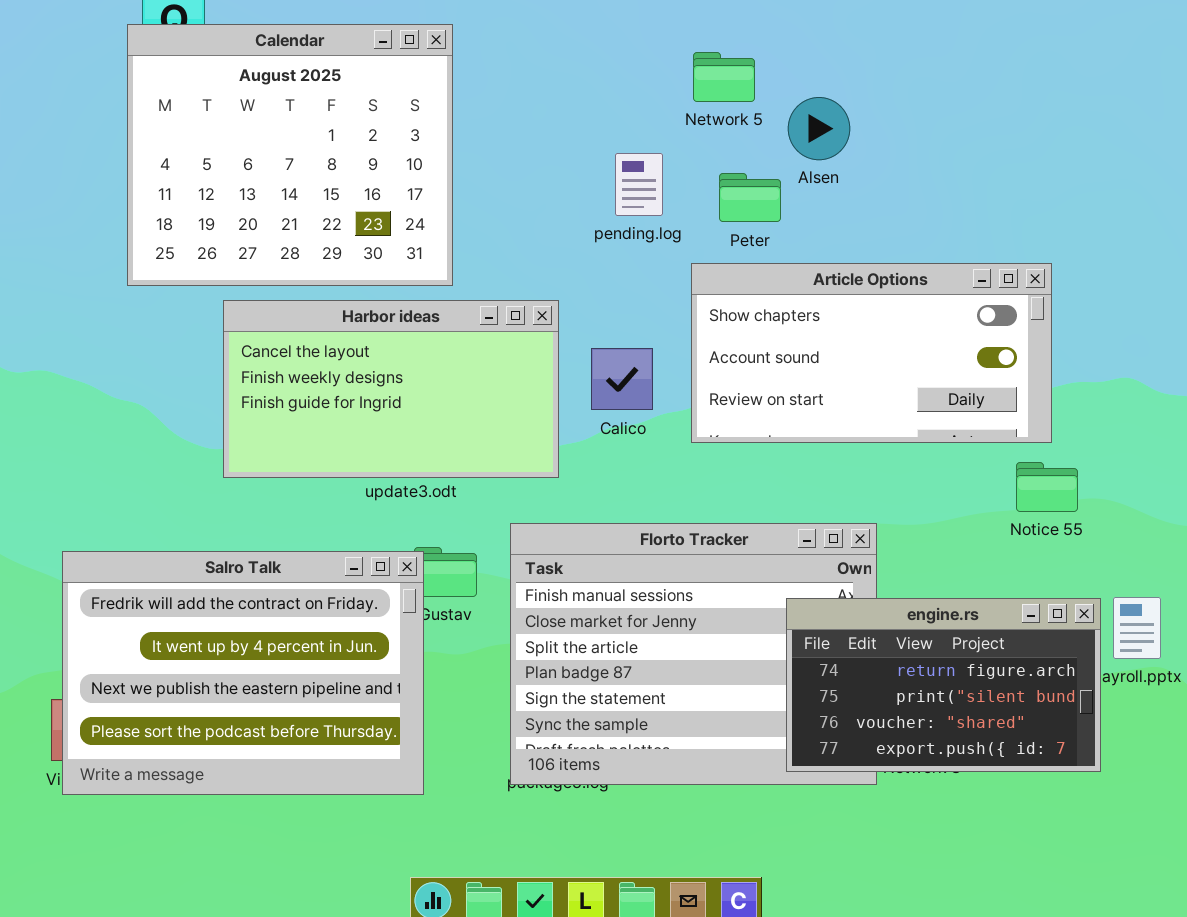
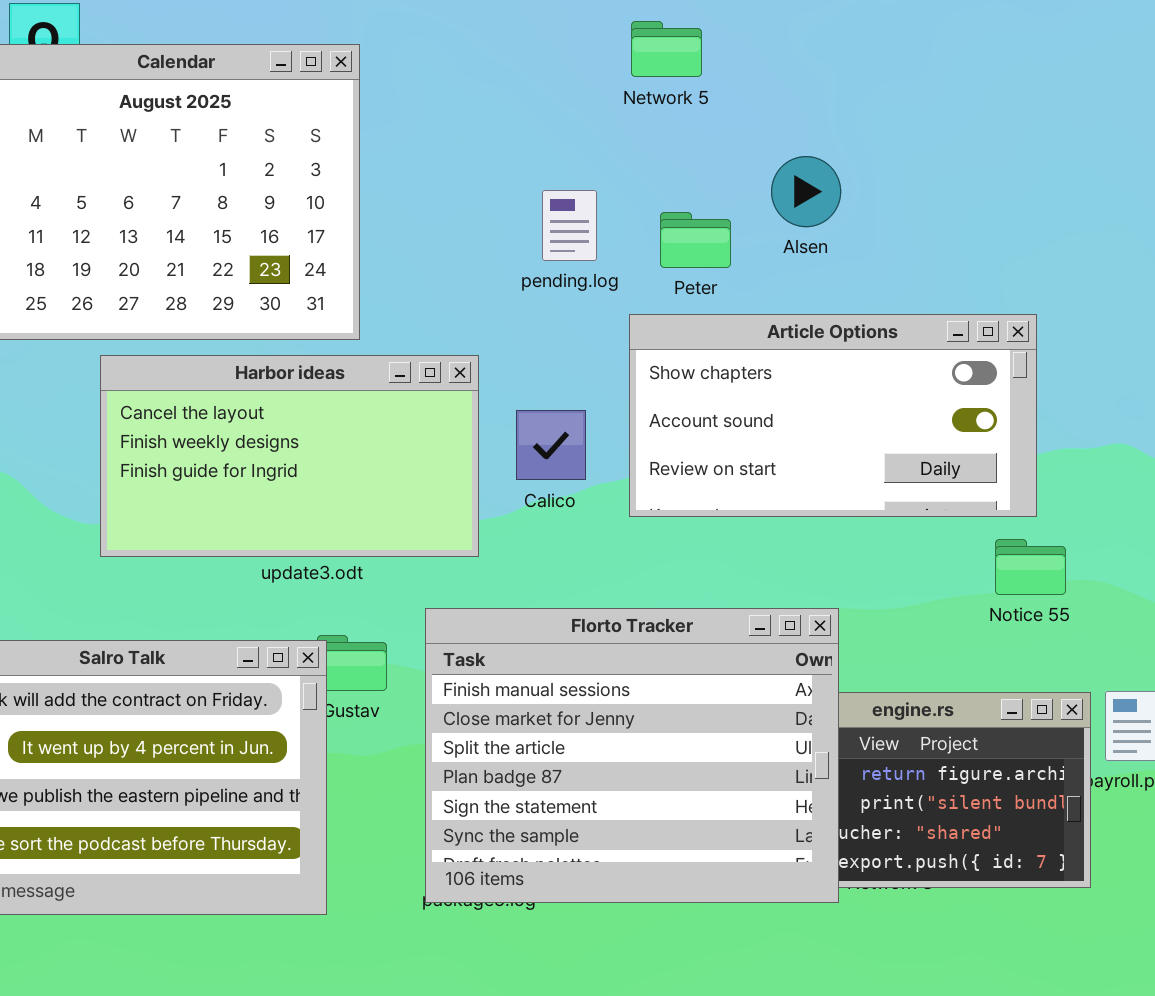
Network 5: [693,52,755,102] -> [631,21,702,77], moved
Alsen: [788,97,850,160] -> [771,156,841,227], moved
Florto Tracker: [510,523,877,785] -> [425,608,839,903], raised

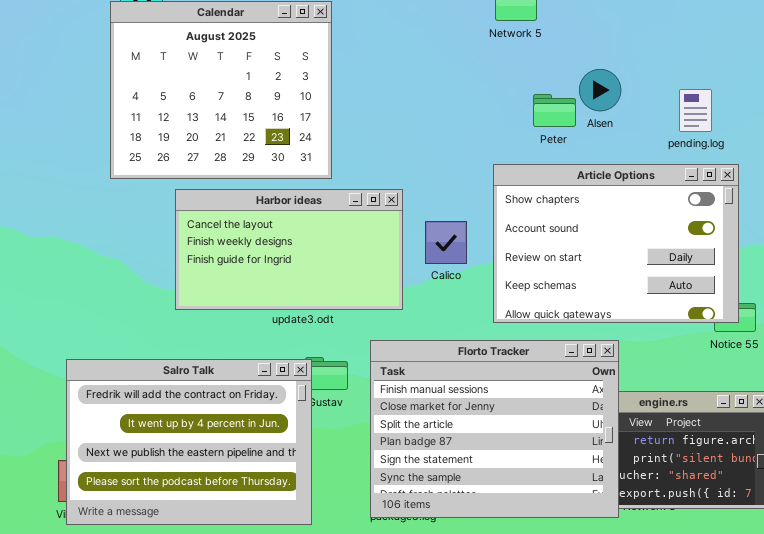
pending.log: [542,190,597,261] -> [679,89,712,132], moved
Peter: [660,212,731,268] -> [533,94,576,127], moved
Article Options: [629,314,1037,517] -> [493,164,739,323], resized

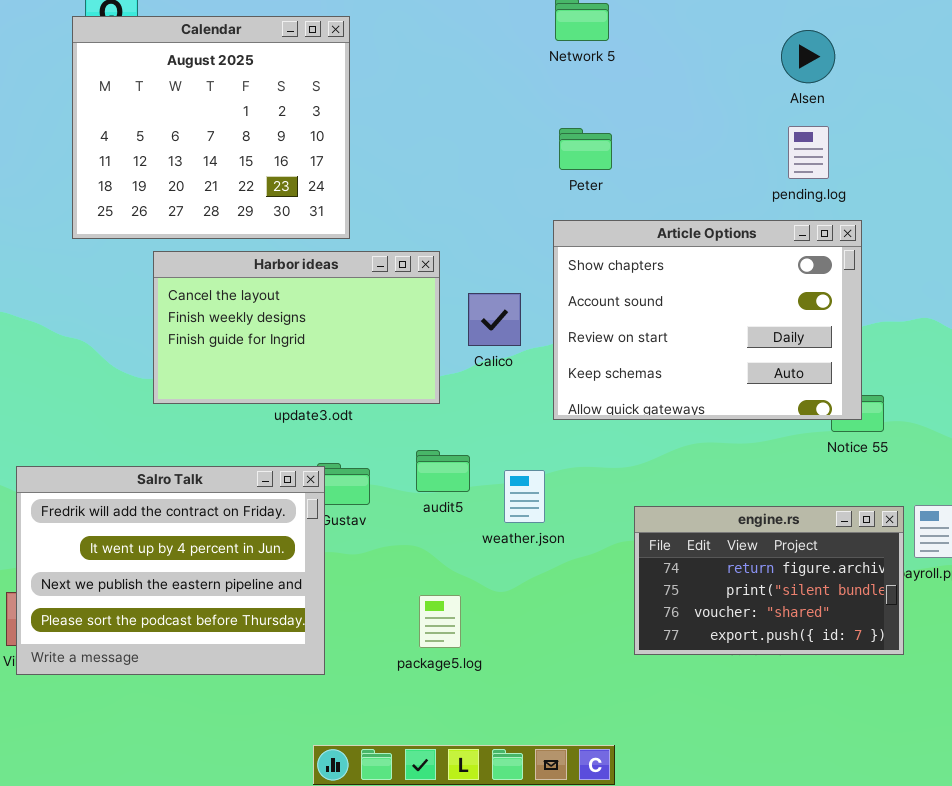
Alsen: [579,69,621,111] -> [781,30,835,83], moved
Peter: [533,94,576,127] -> [559,128,612,170], moved
Florto Tracker: [370,340,619,518] -> none, closed

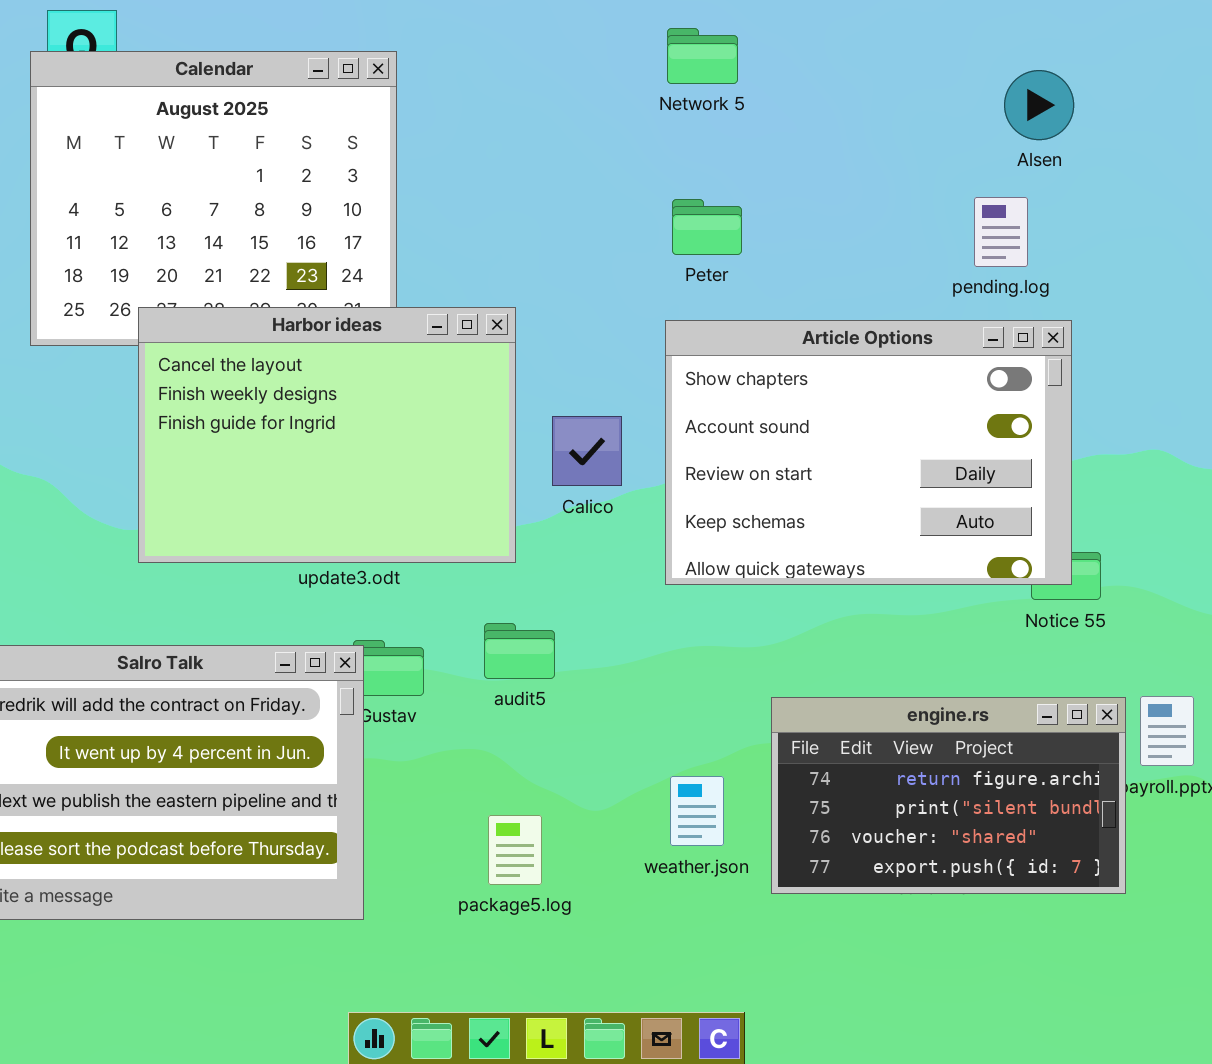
Alsen: [781,30,835,83] -> [1004,70,1074,140], moved
Harbor ideas: [153,251,440,404] -> [138,307,516,563], resized
weather.json: [504,470,545,523] -> [670,776,724,846], moved

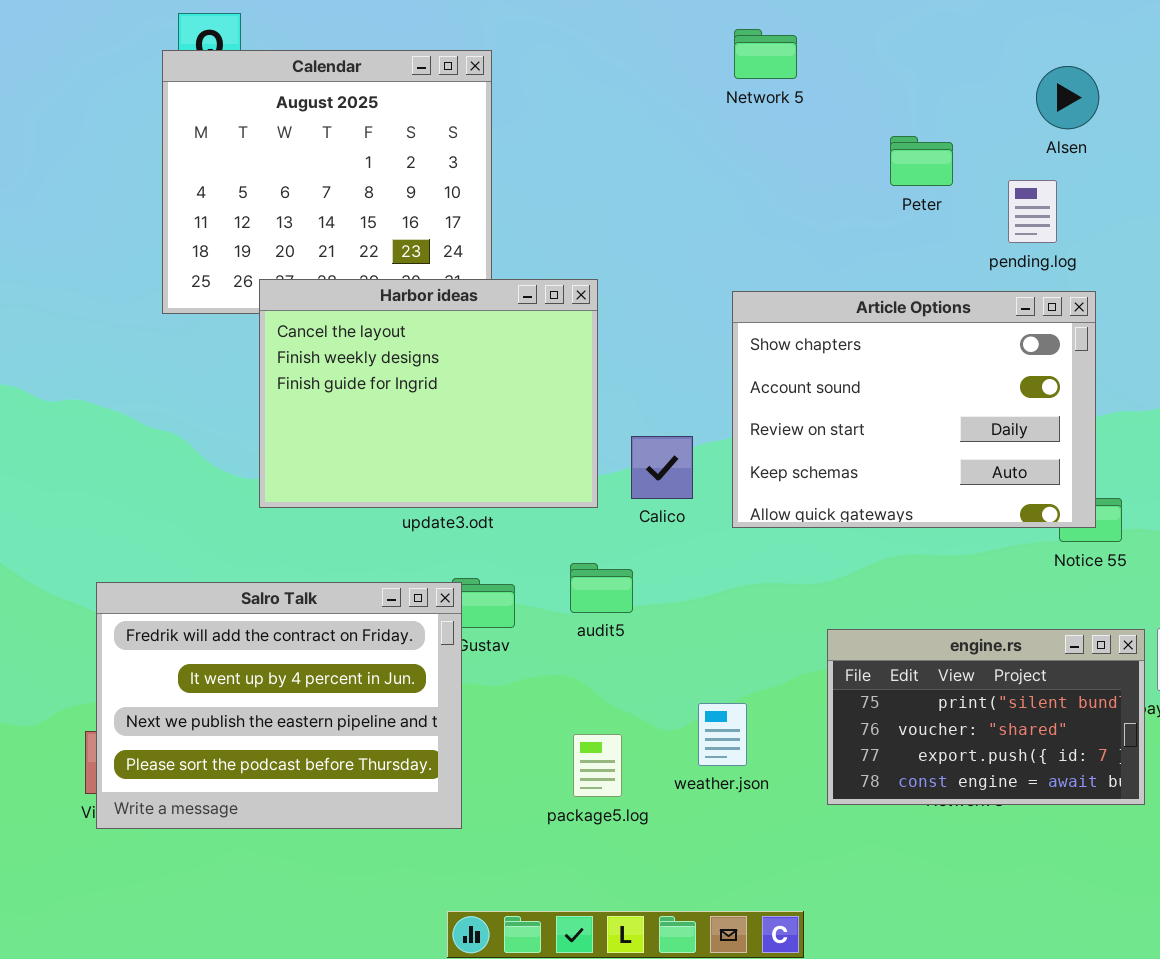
Peter: [672,199,742,255] -> [890,136,953,186], moved
Calico: [552,416,622,486] -> [631,436,693,499], moved
engine.rs: [771,697,1126,894] -> [827,629,1145,805], scrolled down 1 row
weather.json: [670,776,724,846] -> [698,703,747,766], moved

